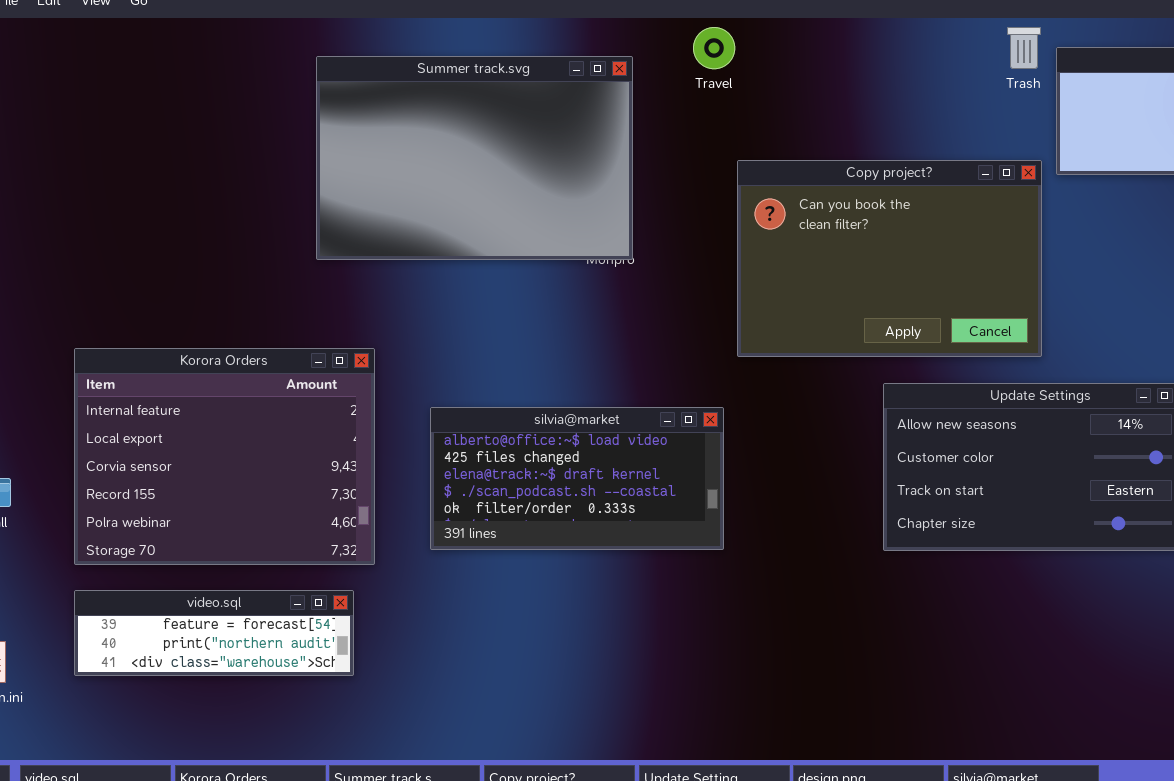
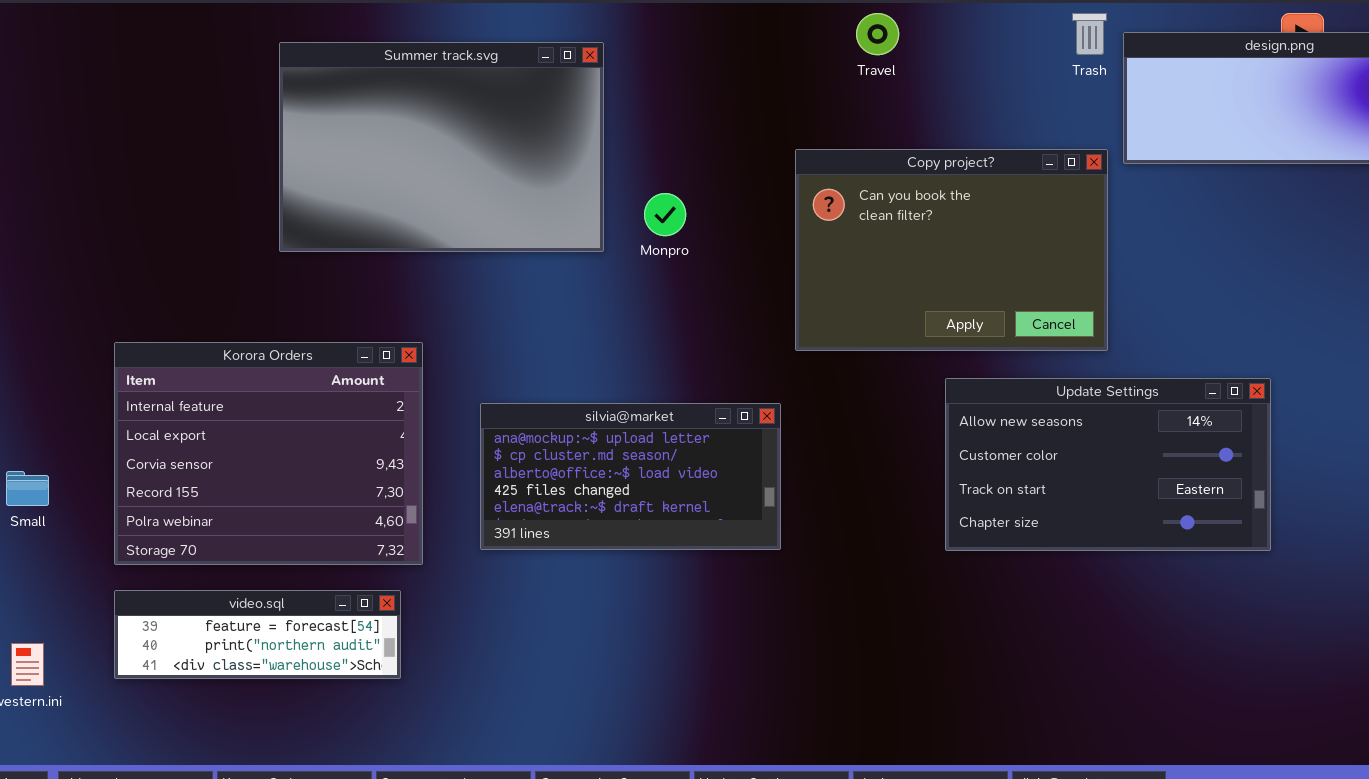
Travel: [693,27,735,69] -> [856,13,899,55], moved
Summer track.svg: [316,56,633,260] -> [279,42,604,252], moved
silvia@market: [430,407,724,550] -> [480,403,781,550], scrolled up 2 rows

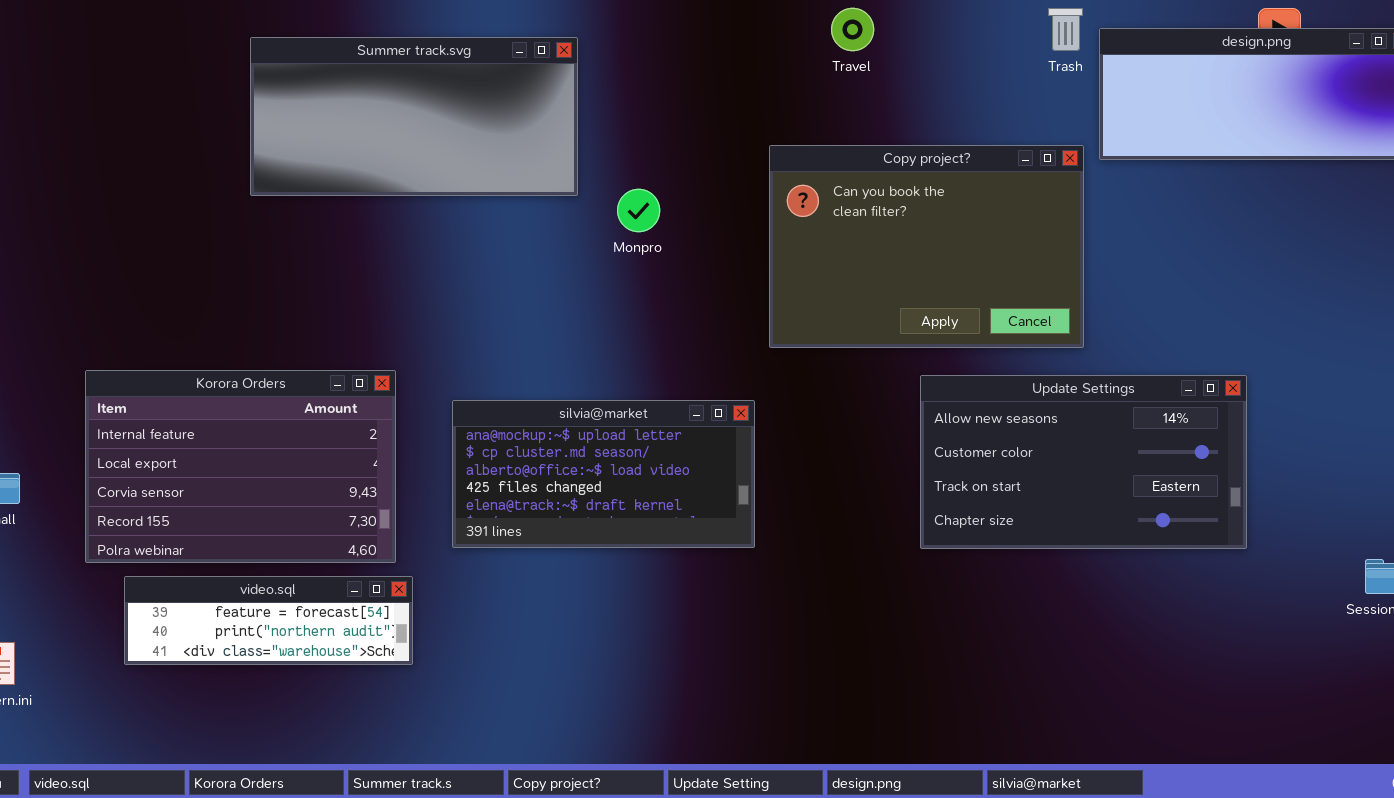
Summer track.svg: [279,42,604,252] -> [250,37,578,196], resized
Korora Orders: [114,342,423,565] -> [85,370,396,563], resized
video.sql: [114,590,401,679] -> [124,576,413,665], moved

